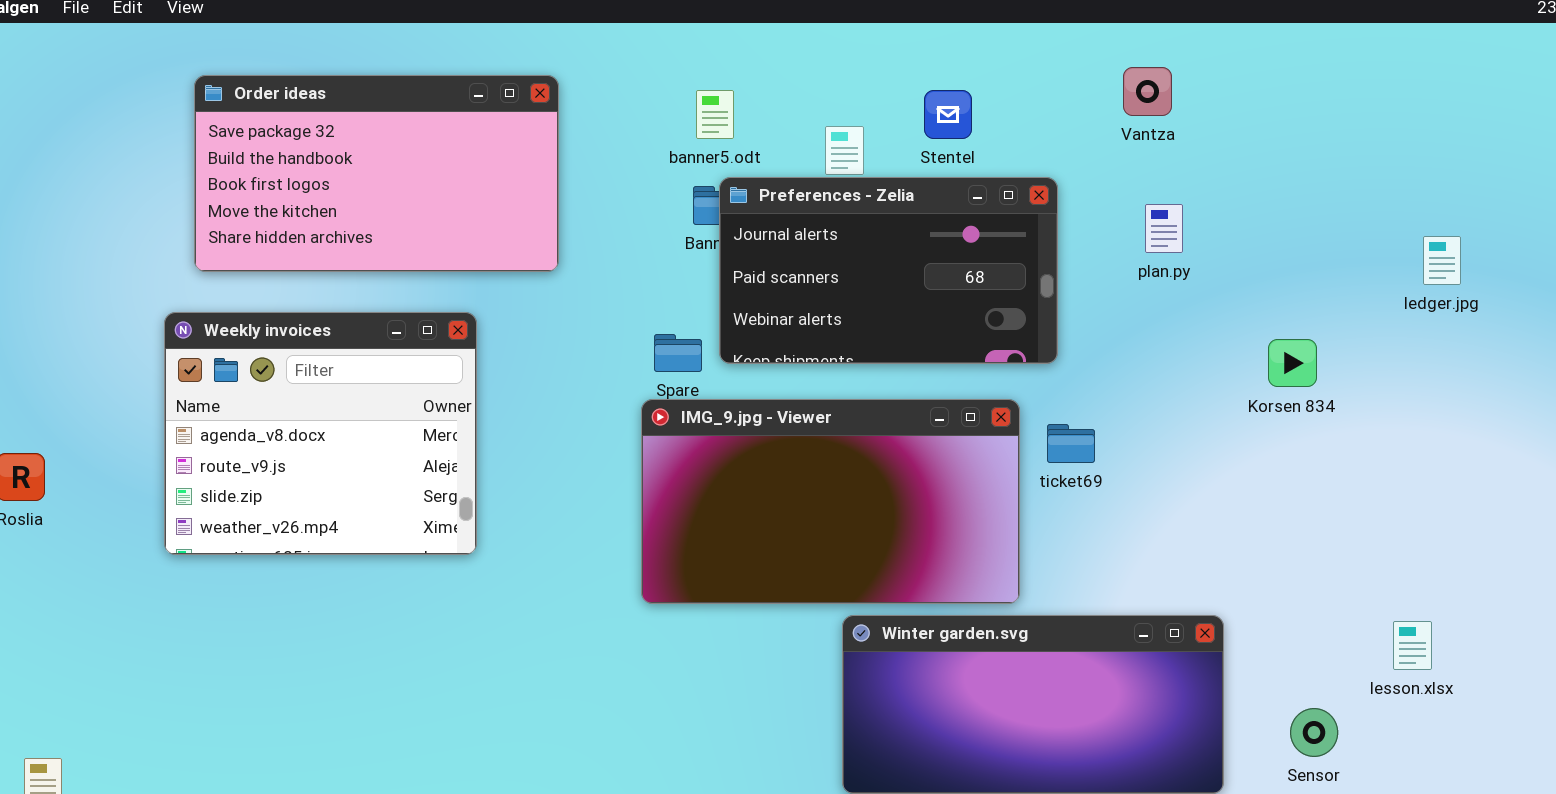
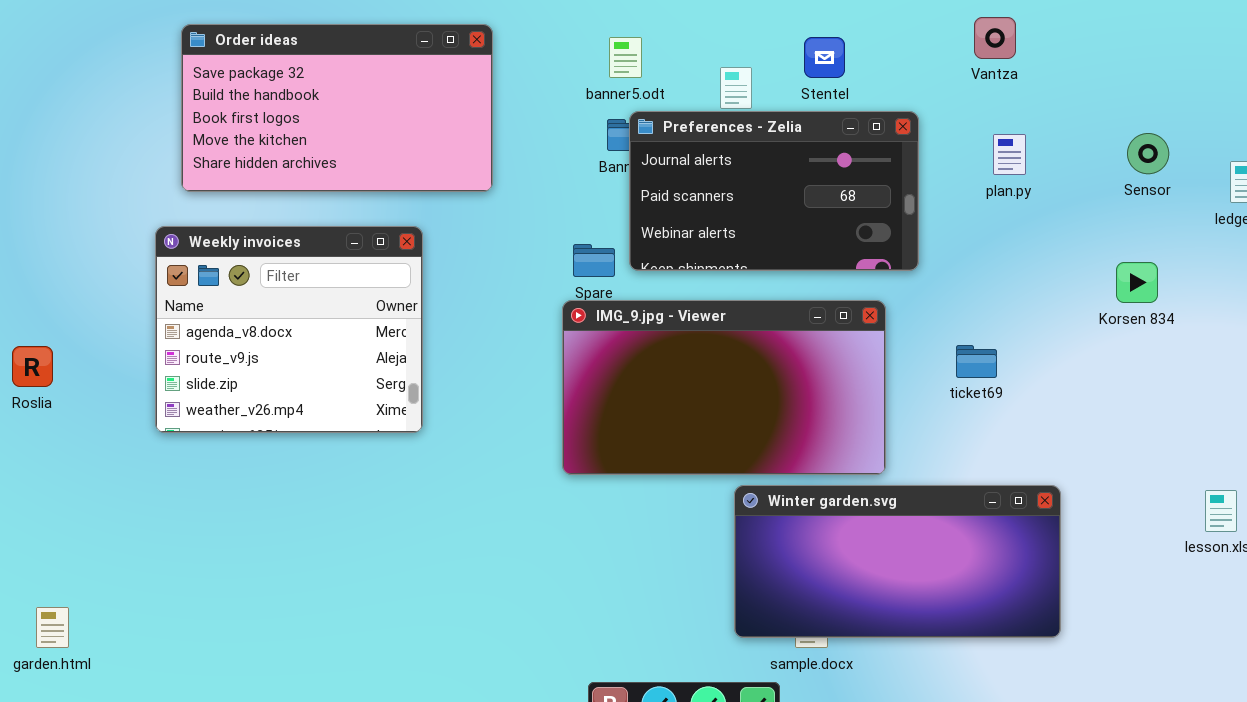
Korsen 834: [1268,339,1317,387] -> [1116,262,1158,303], moved
ticket69: [1047,424,1095,463] -> [956,345,997,378], moved
Sensor: [1290,708,1338,757] -> [1127,133,1169,174], moved

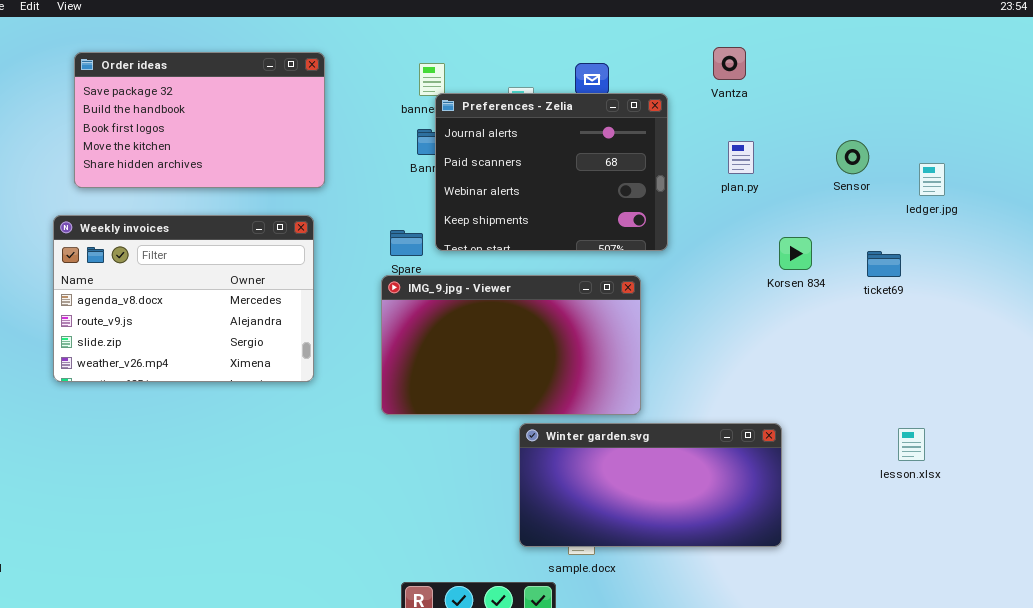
Preferences - Zelia: [629,111,919,271] -> [435,93,668,251], resized
Weekly invoices: [155,226,423,433] -> [53,215,314,382], resized
Korsen 834: [1116,262,1158,303] -> [779,237,812,270], moved
ticket69: [956,345,997,378] -> [867,251,901,277], moved

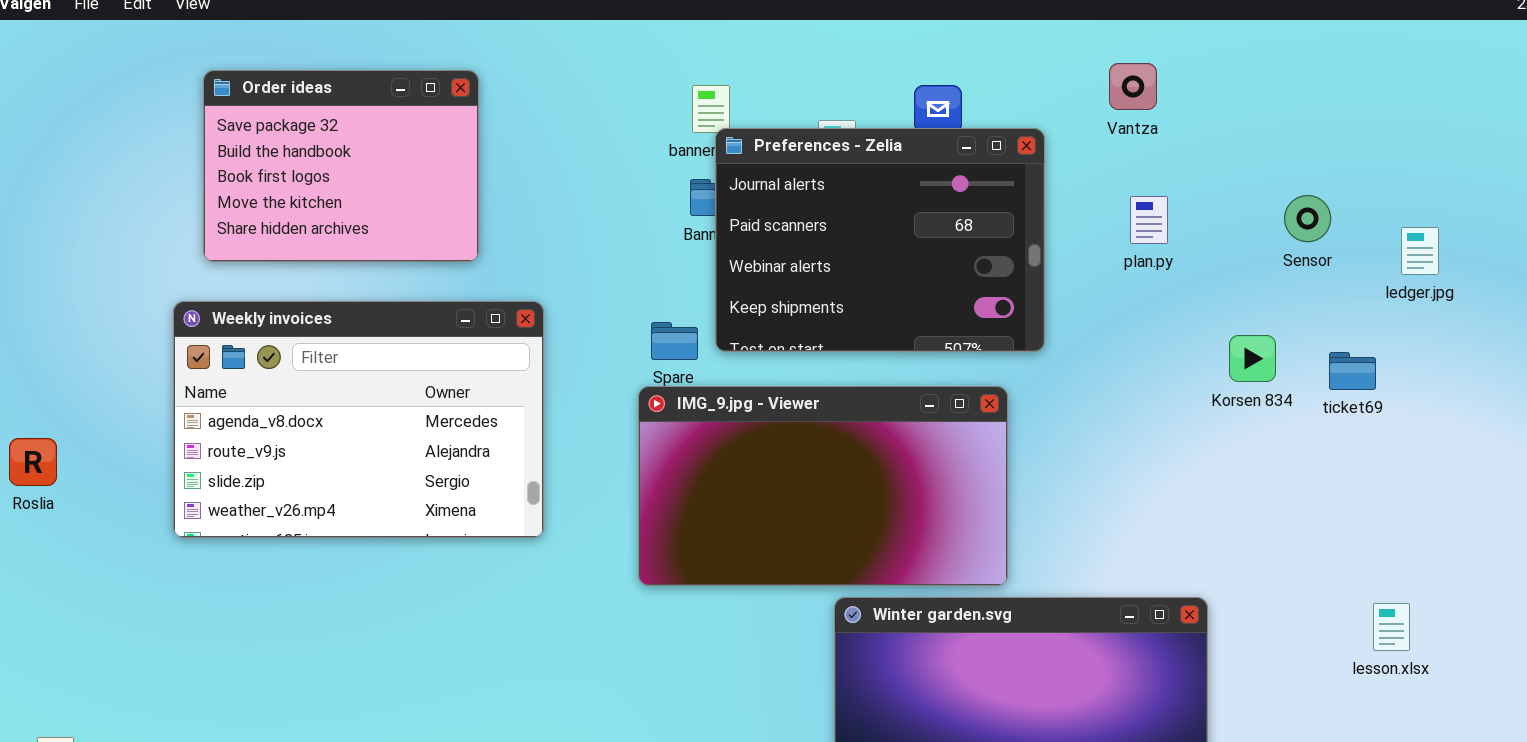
Order ideas: [74,52,325,188] -> [203,70,479,262], resized
Korsen 834: [779,237,812,270] -> [1229,335,1276,382], moved

